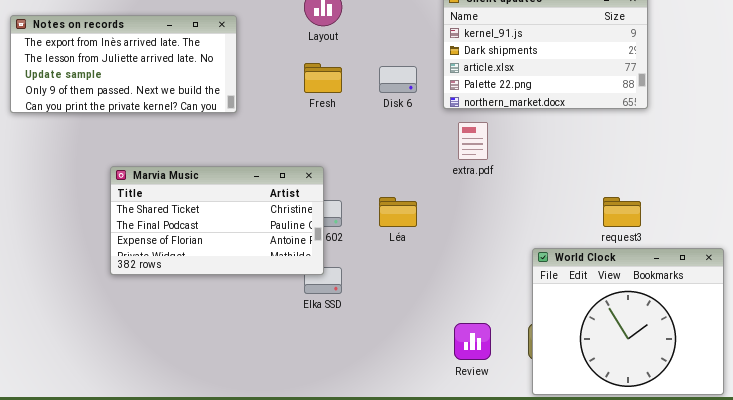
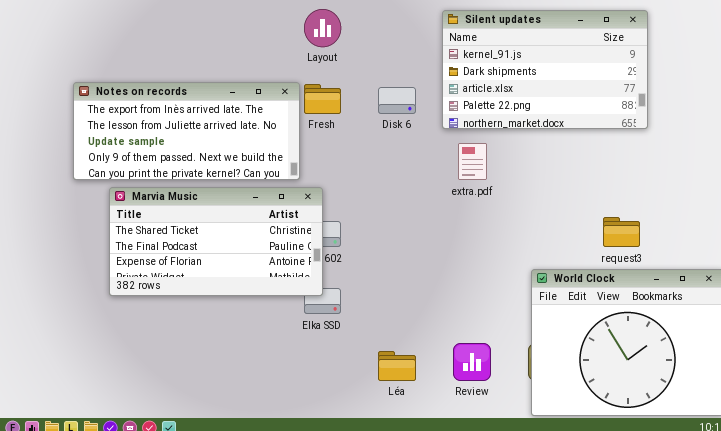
Notes on records: [10,15,237,113] -> [73,82,300,180], moved
Léa: [379,197,417,227] -> [378,351,416,381], moved

